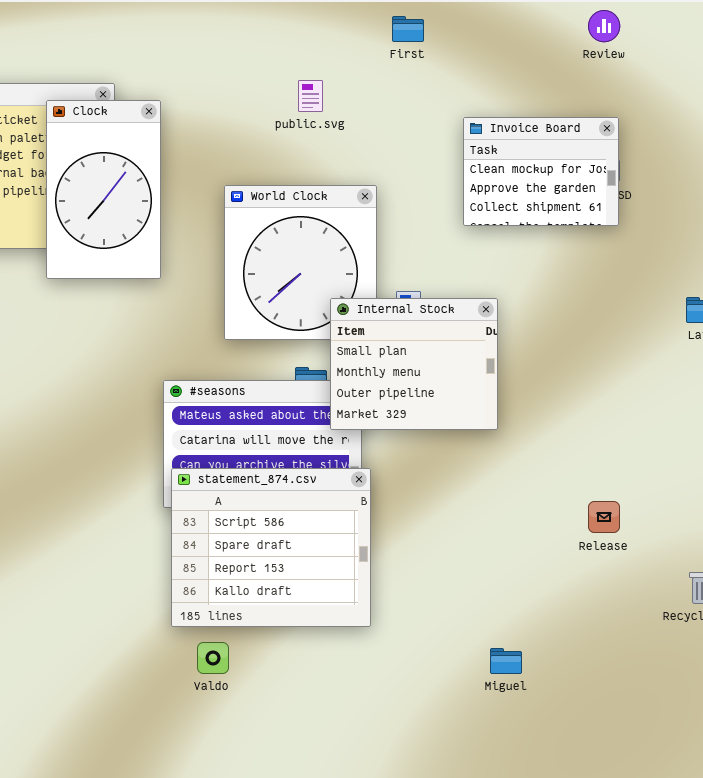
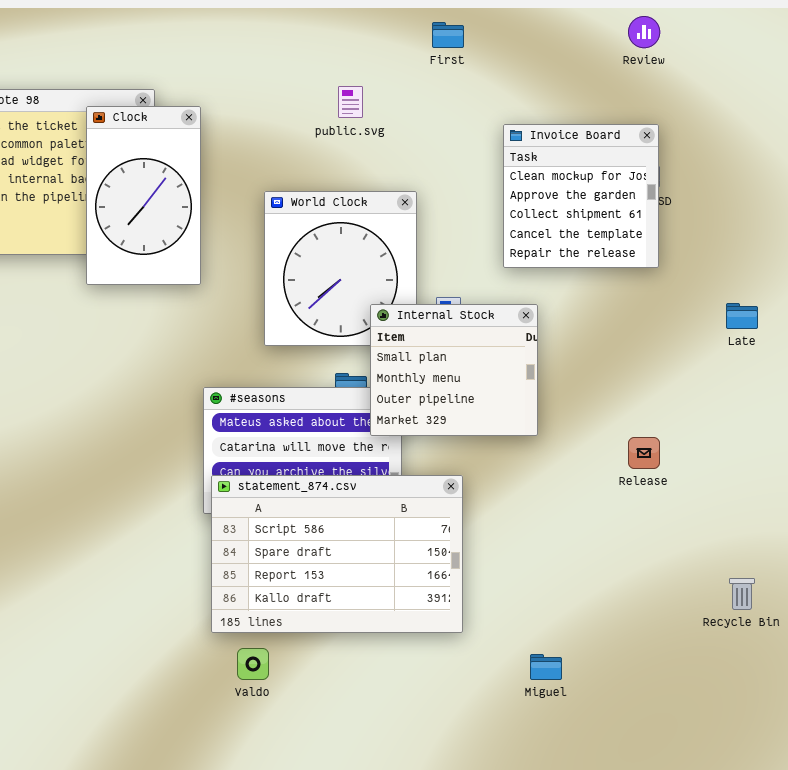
Invoice Board: [463,117,619,226] -> [503,124,659,268], resized
statement_874.csv: [171,468,371,627] -> [211,475,463,633], resized
Release: [588,501,620,533] -> [628,437,660,469], moved

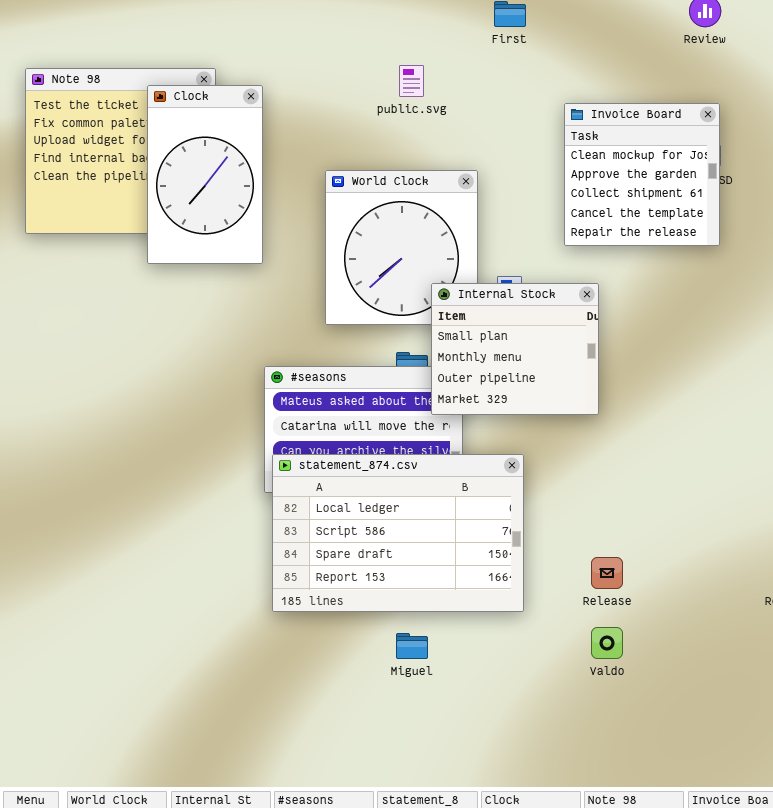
Release: [628,437,660,469] -> [591,557,623,589], moved
statement_874.csv: [211,475,463,633] -> [272,454,524,612], scrolled up 1 row
Valdo: [237,648,269,680] -> [591,627,623,659], moved
Miguel: [530,654,562,680] -> [396,633,428,659], moved

